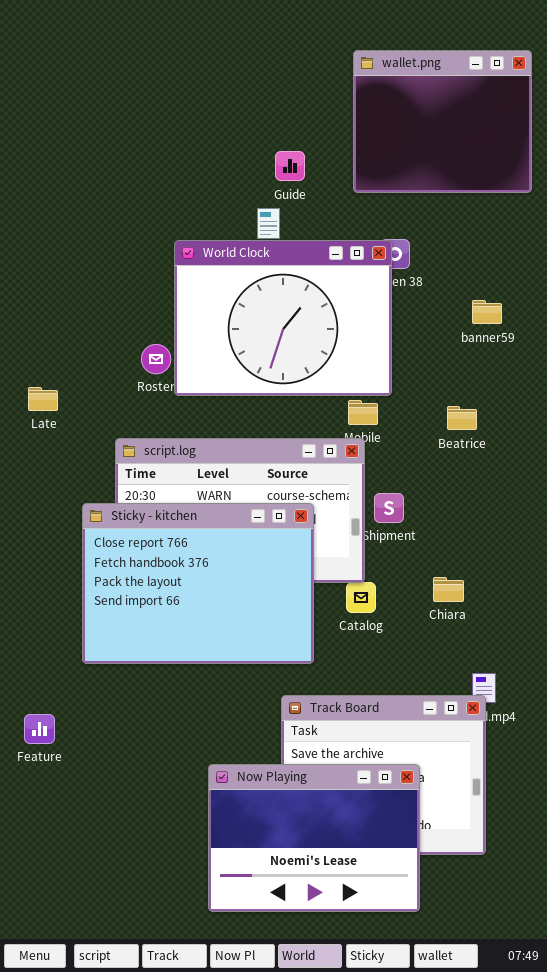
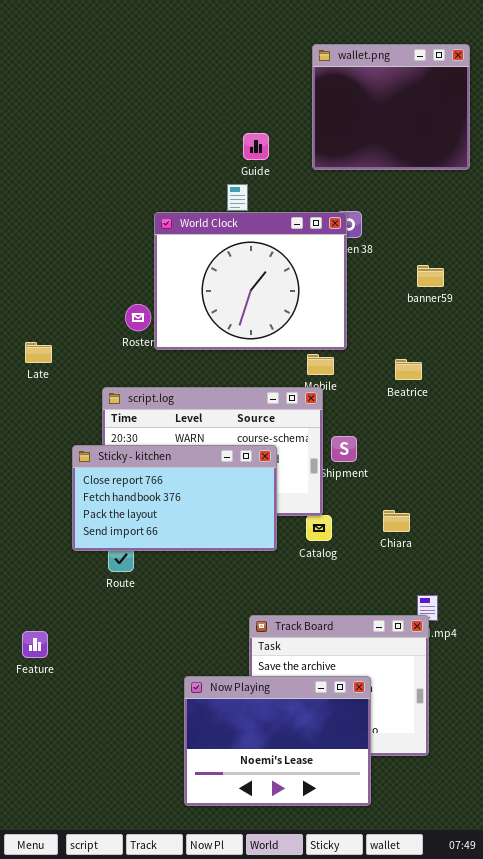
Sticky - kitchen: [82,503,314,664] -> [72,445,277,551], resized

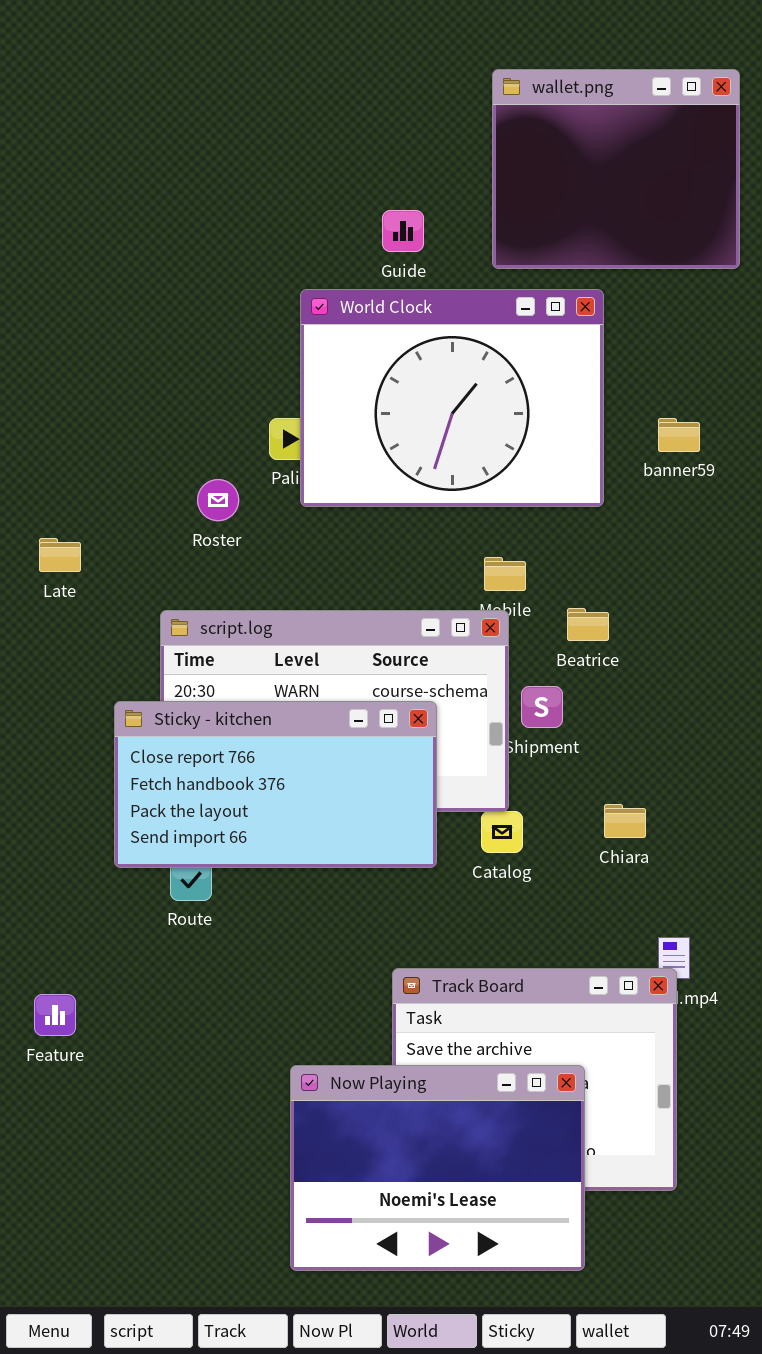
World Clock: [154,212,347,350] -> [300,289,604,507], moved
Beatrice: [395,359,422,380] -> [567,608,609,641], moved

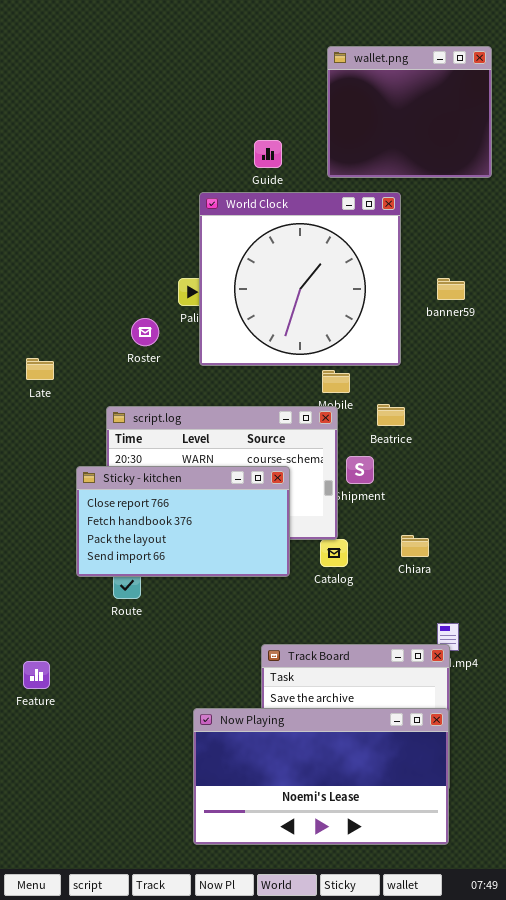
World Clock: [300,289,604,507] -> [199,192,401,366], resized
Now Playing: [290,1065,585,1271] -> [193,708,449,845], resized

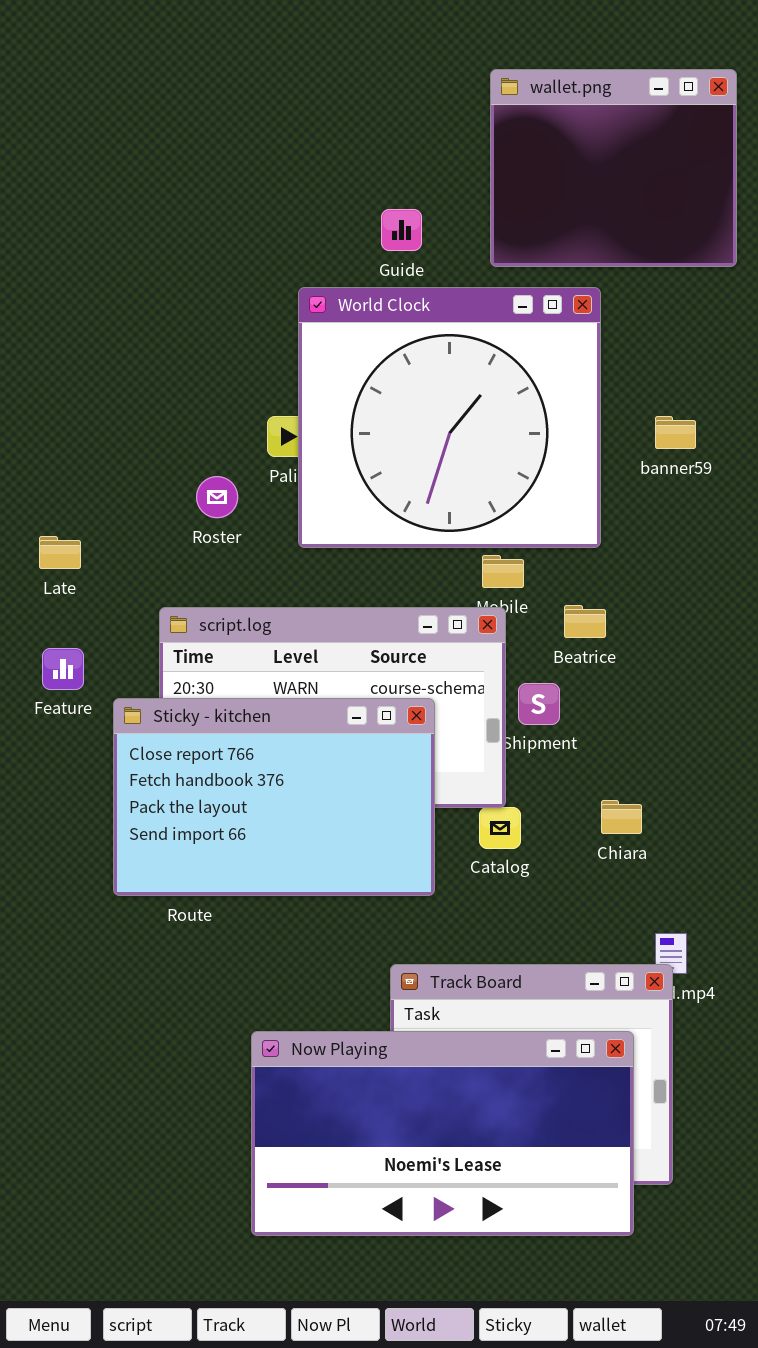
Sticky - kitchen: [76,466,290,577] -> [113,698,435,896], resized
Feature: [23,661,50,689] -> [42,648,84,690], moved
Now Playing: [193,708,449,845] -> [251,1031,634,1236], moved

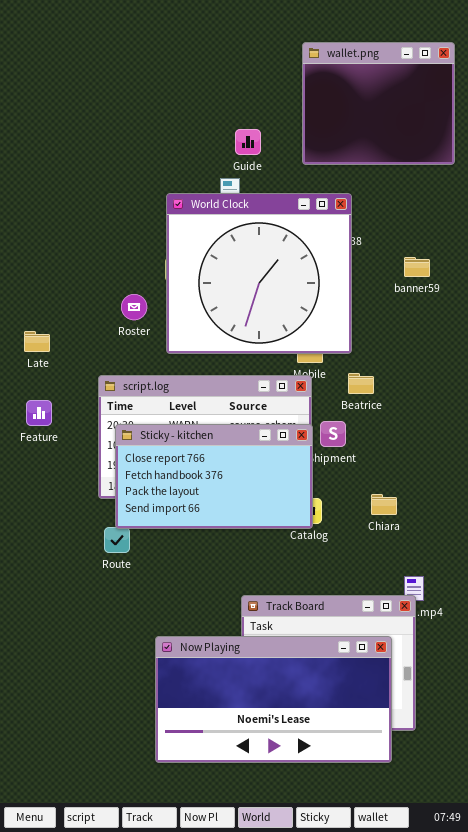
World Clock: [298,287,601,548] -> [166,193,352,354], moved
Sticky - kitchen: [113,698,435,896] -> [115,424,313,529], moved, resized

